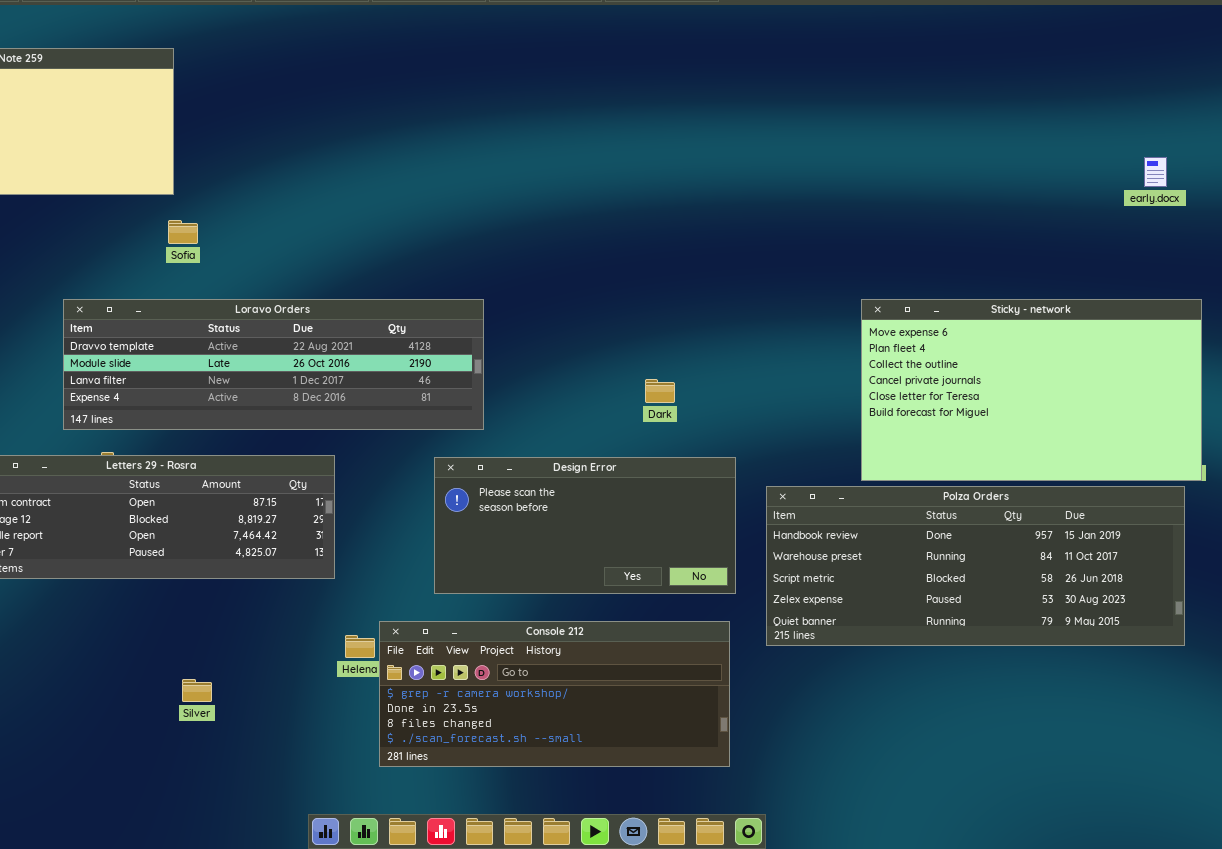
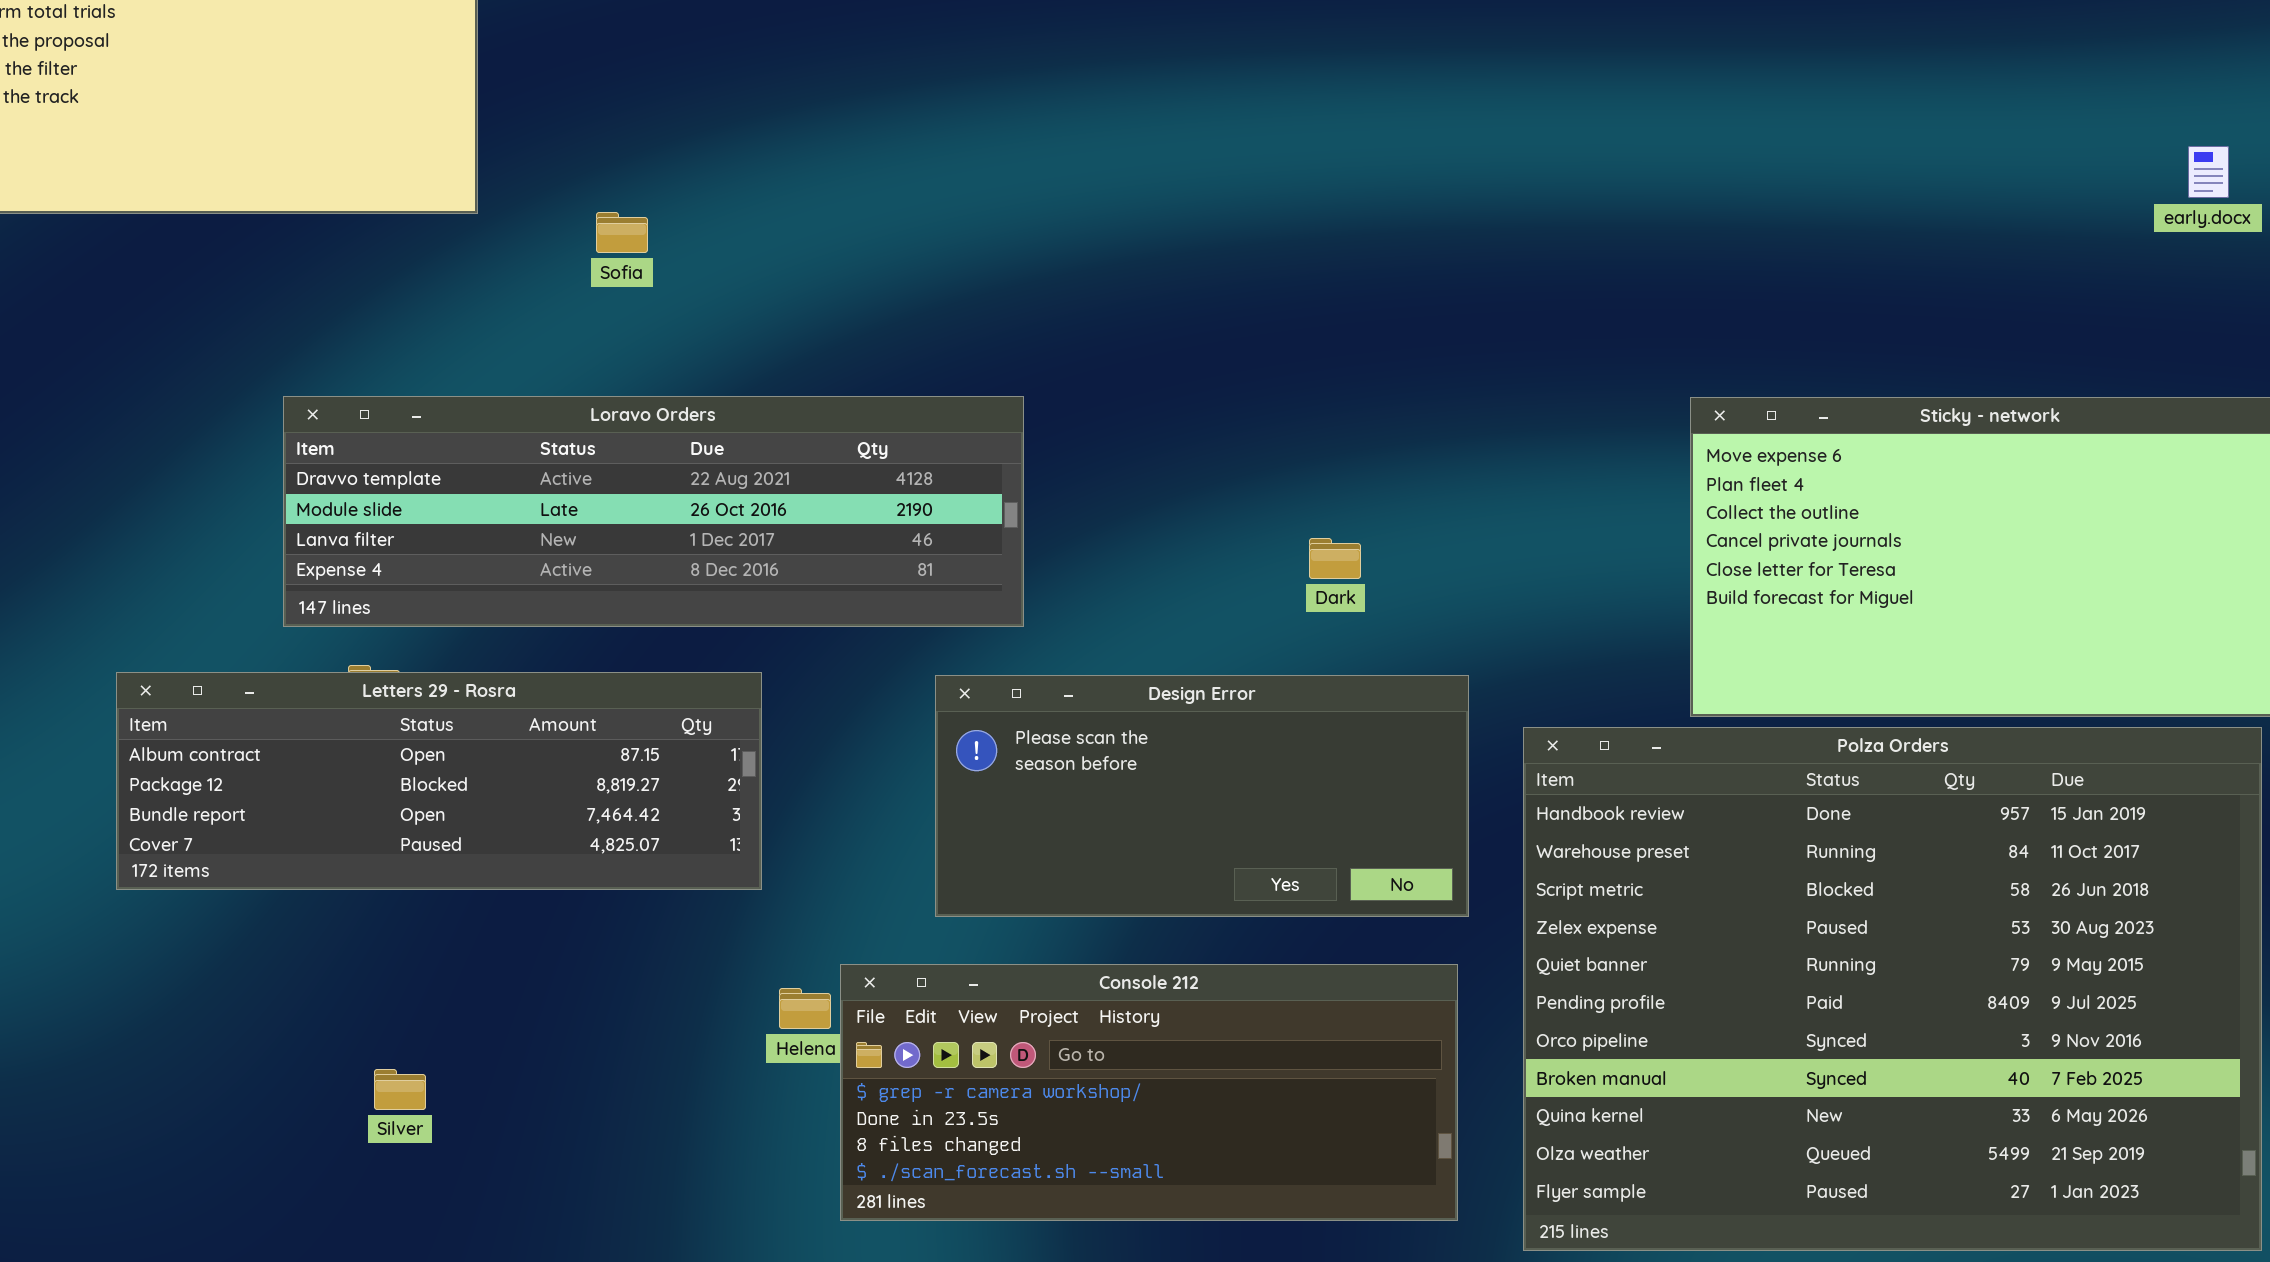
Sofia: [168,220,198,244] -> [596,212,648,253], moved
Polza Orders: [766,486,1185,646] -> [1523,727,2262,1251], resized
Silver: [182,679,212,702] -> [374,1069,426,1110], moved

